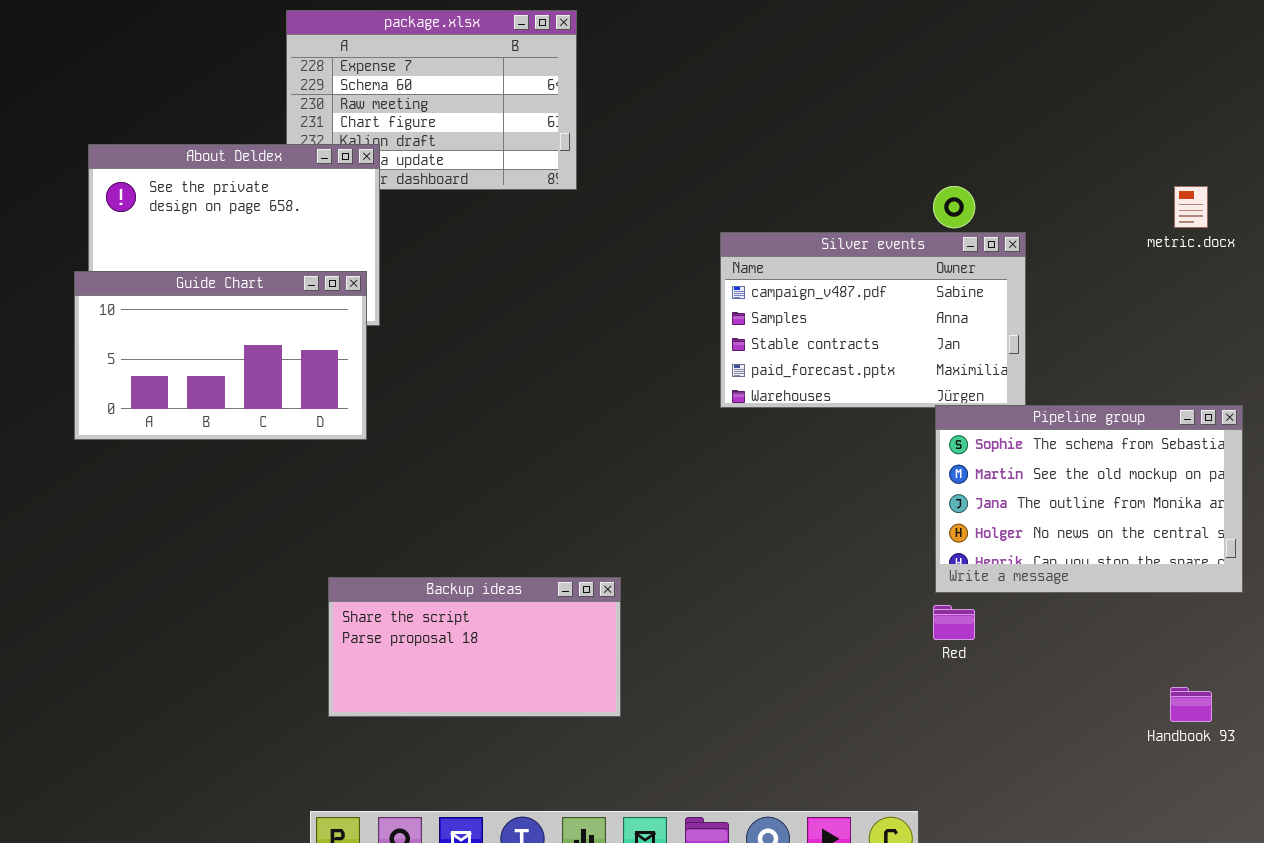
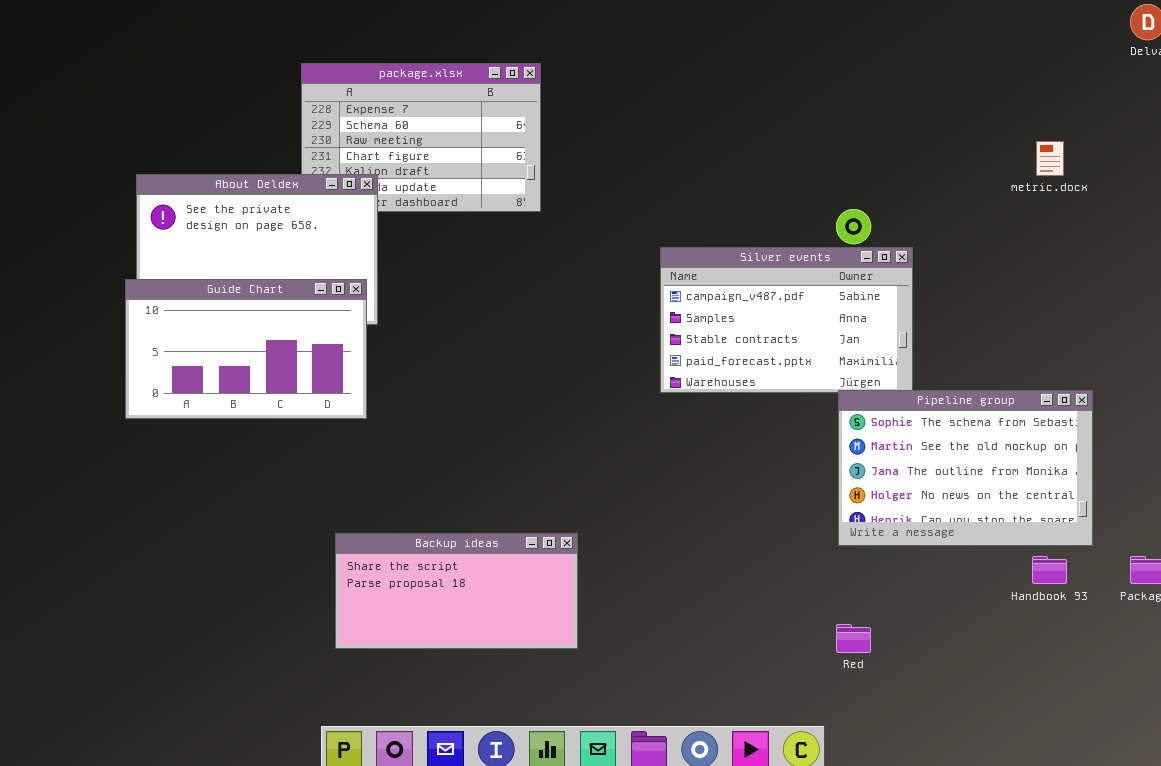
metric.docx: [1174,186,1208,228] -> [1036,141,1064,176], moved
Red: [933,605,975,640] -> [836,624,871,653], moved
Handbook 93: [1170,687,1212,722] -> [1032,556,1067,584], moved

